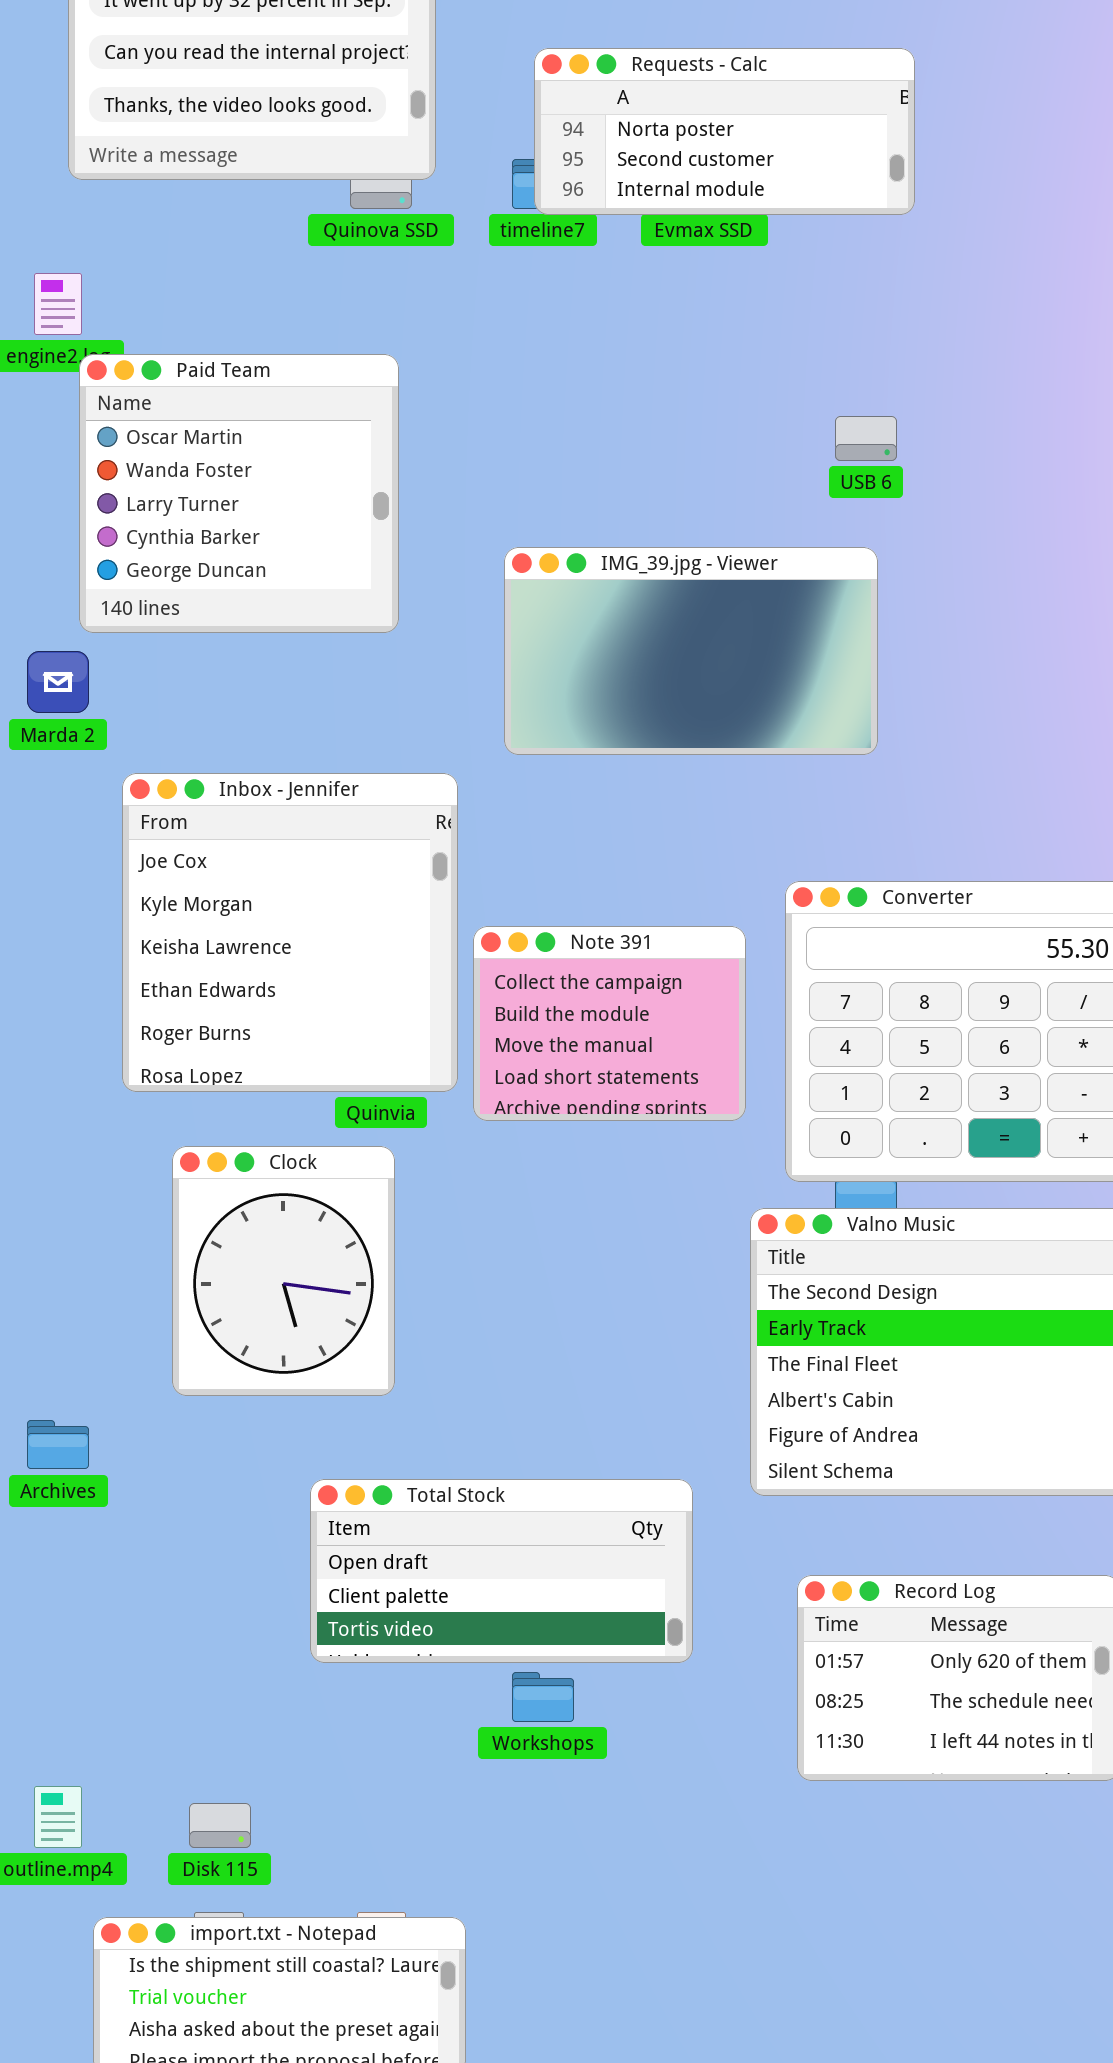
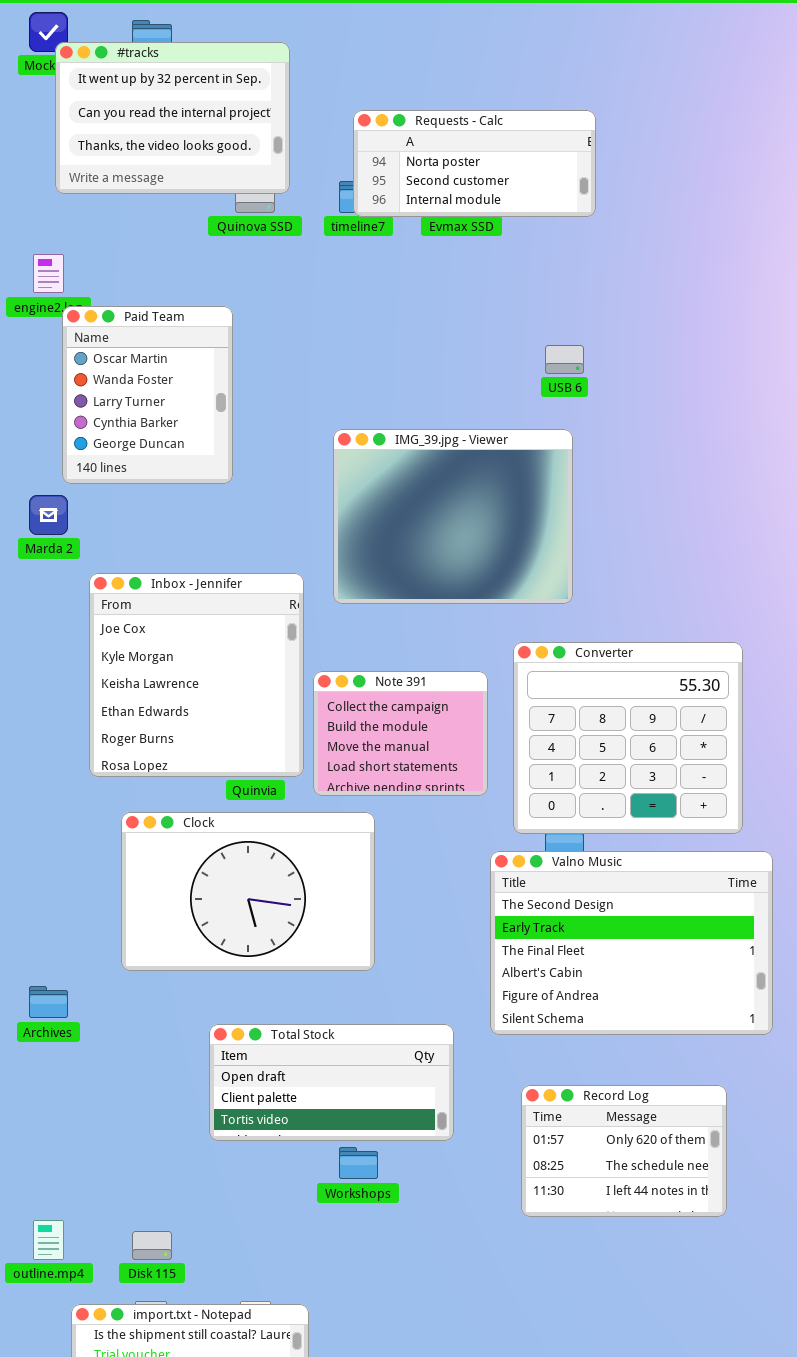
Paid Team: [79,354,399,633] -> [62,306,233,484], resized
IMG_39.jpg - Viewer: [504,547,878,755] -> [333,429,573,604], resized
Clock: [172,1146,395,1396] -> [121,812,375,971], resized

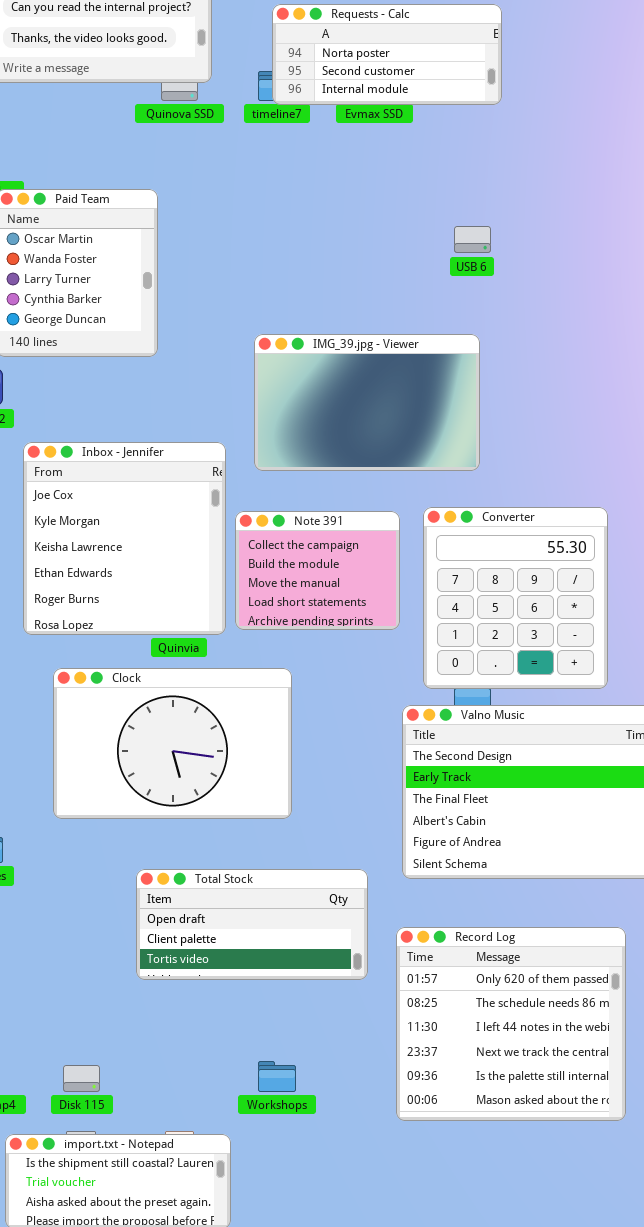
IMG_39.jpg - Viewer: [333,429,573,604] -> [254,334,480,471], resized
Converter: [513,642,743,834] -> [423,507,608,689], resized
Note 391: [313,671,488,796] -> [235,511,400,630], moved
Record Log: [521,1085,727,1217] -> [396,927,626,1121], resized
Workshops: [339,1147,378,1179] -> [258,1061,296,1092], moved

